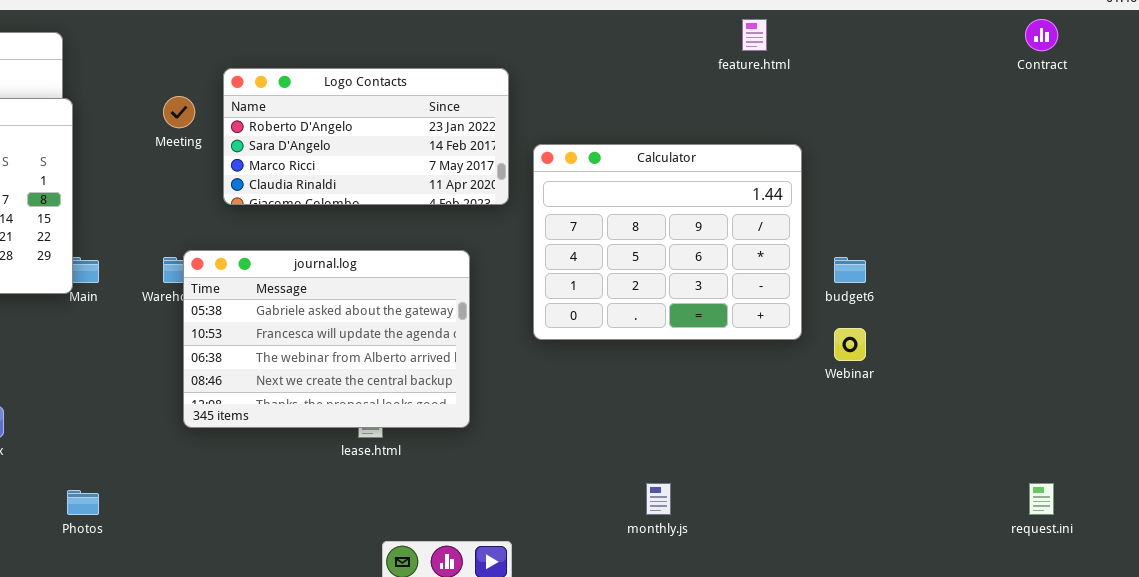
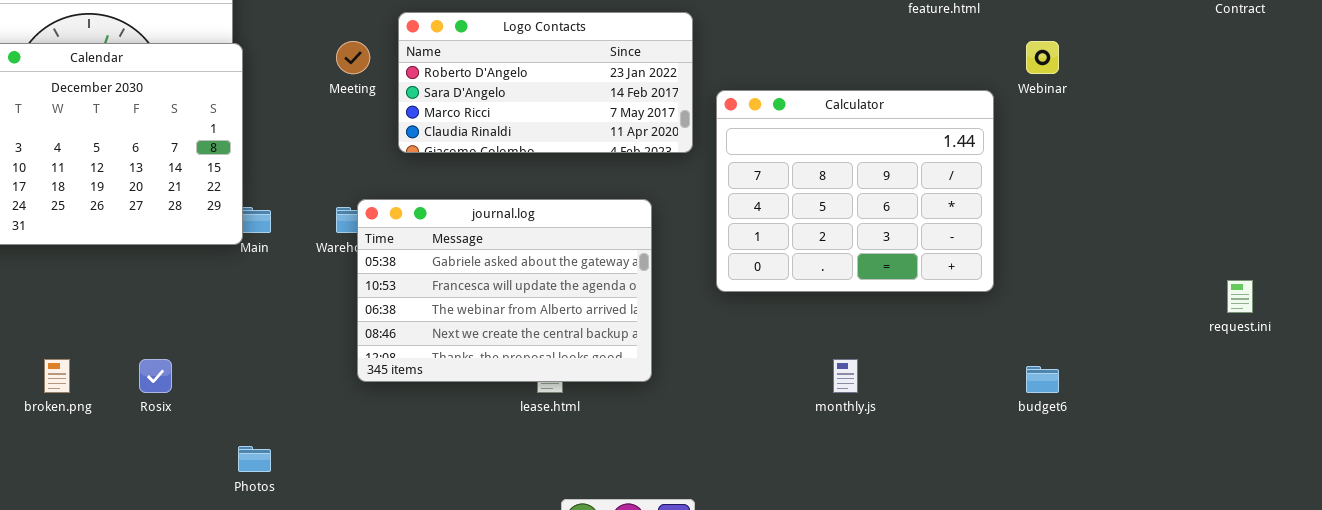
budget6: [834,257,866,283] -> [1026,366,1059,393], moved
Webinar: [834,328,866,361] -> [1026,41,1059,74], moved
monthly.js: [646,483,671,515] -> [833,359,858,393], moved
request.ini: [1029,483,1054,515] -> [1227,280,1253,313], moved

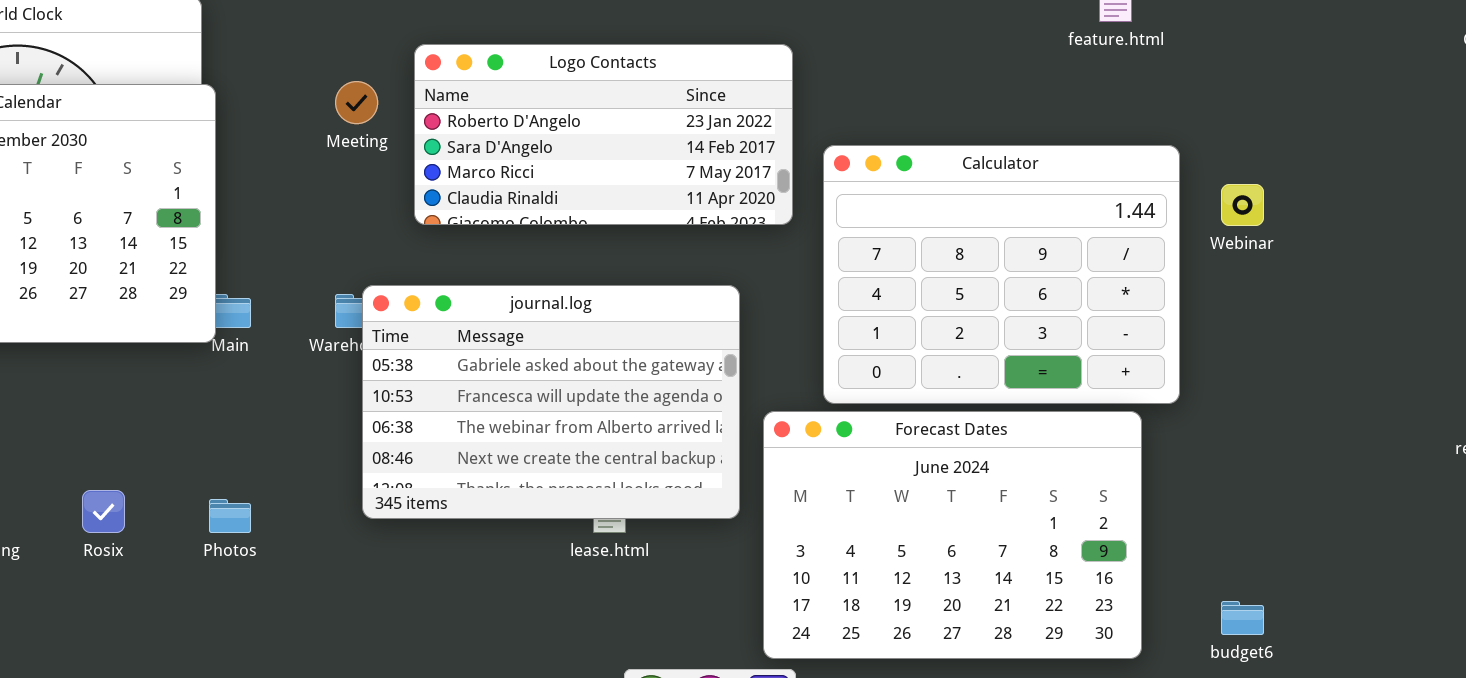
Webinar: [1026,41,1059,74] -> [1221,184,1264,226], moved
Forecast Dates: none -> [763,411,1142,659], opened
budget6: [1026,366,1059,393] -> [1221,601,1264,635], moved
Photos: [238,446,271,472] -> [209,499,251,533], moved

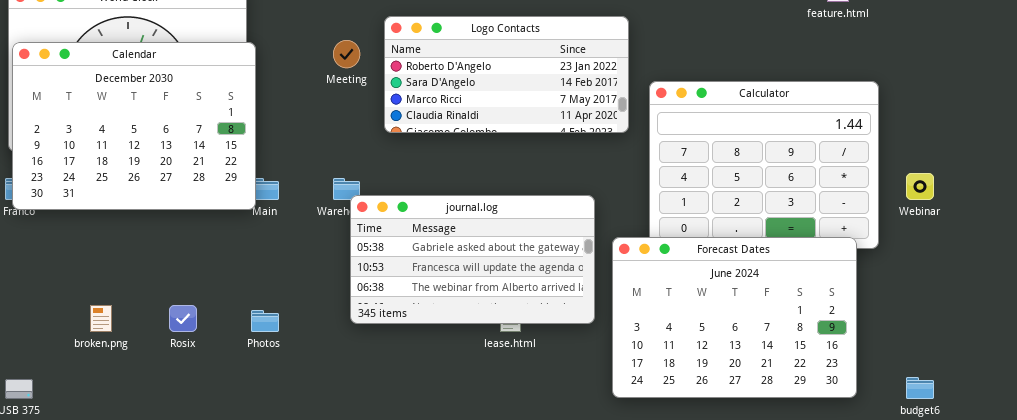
Webinar: [1221,184,1264,226] -> [906,173,934,200], moved
journal.log: [362,285,740,519] -> [350,195,595,324], resized
Forecast Dates: [763,411,1142,659] -> [612,237,857,398], moved

